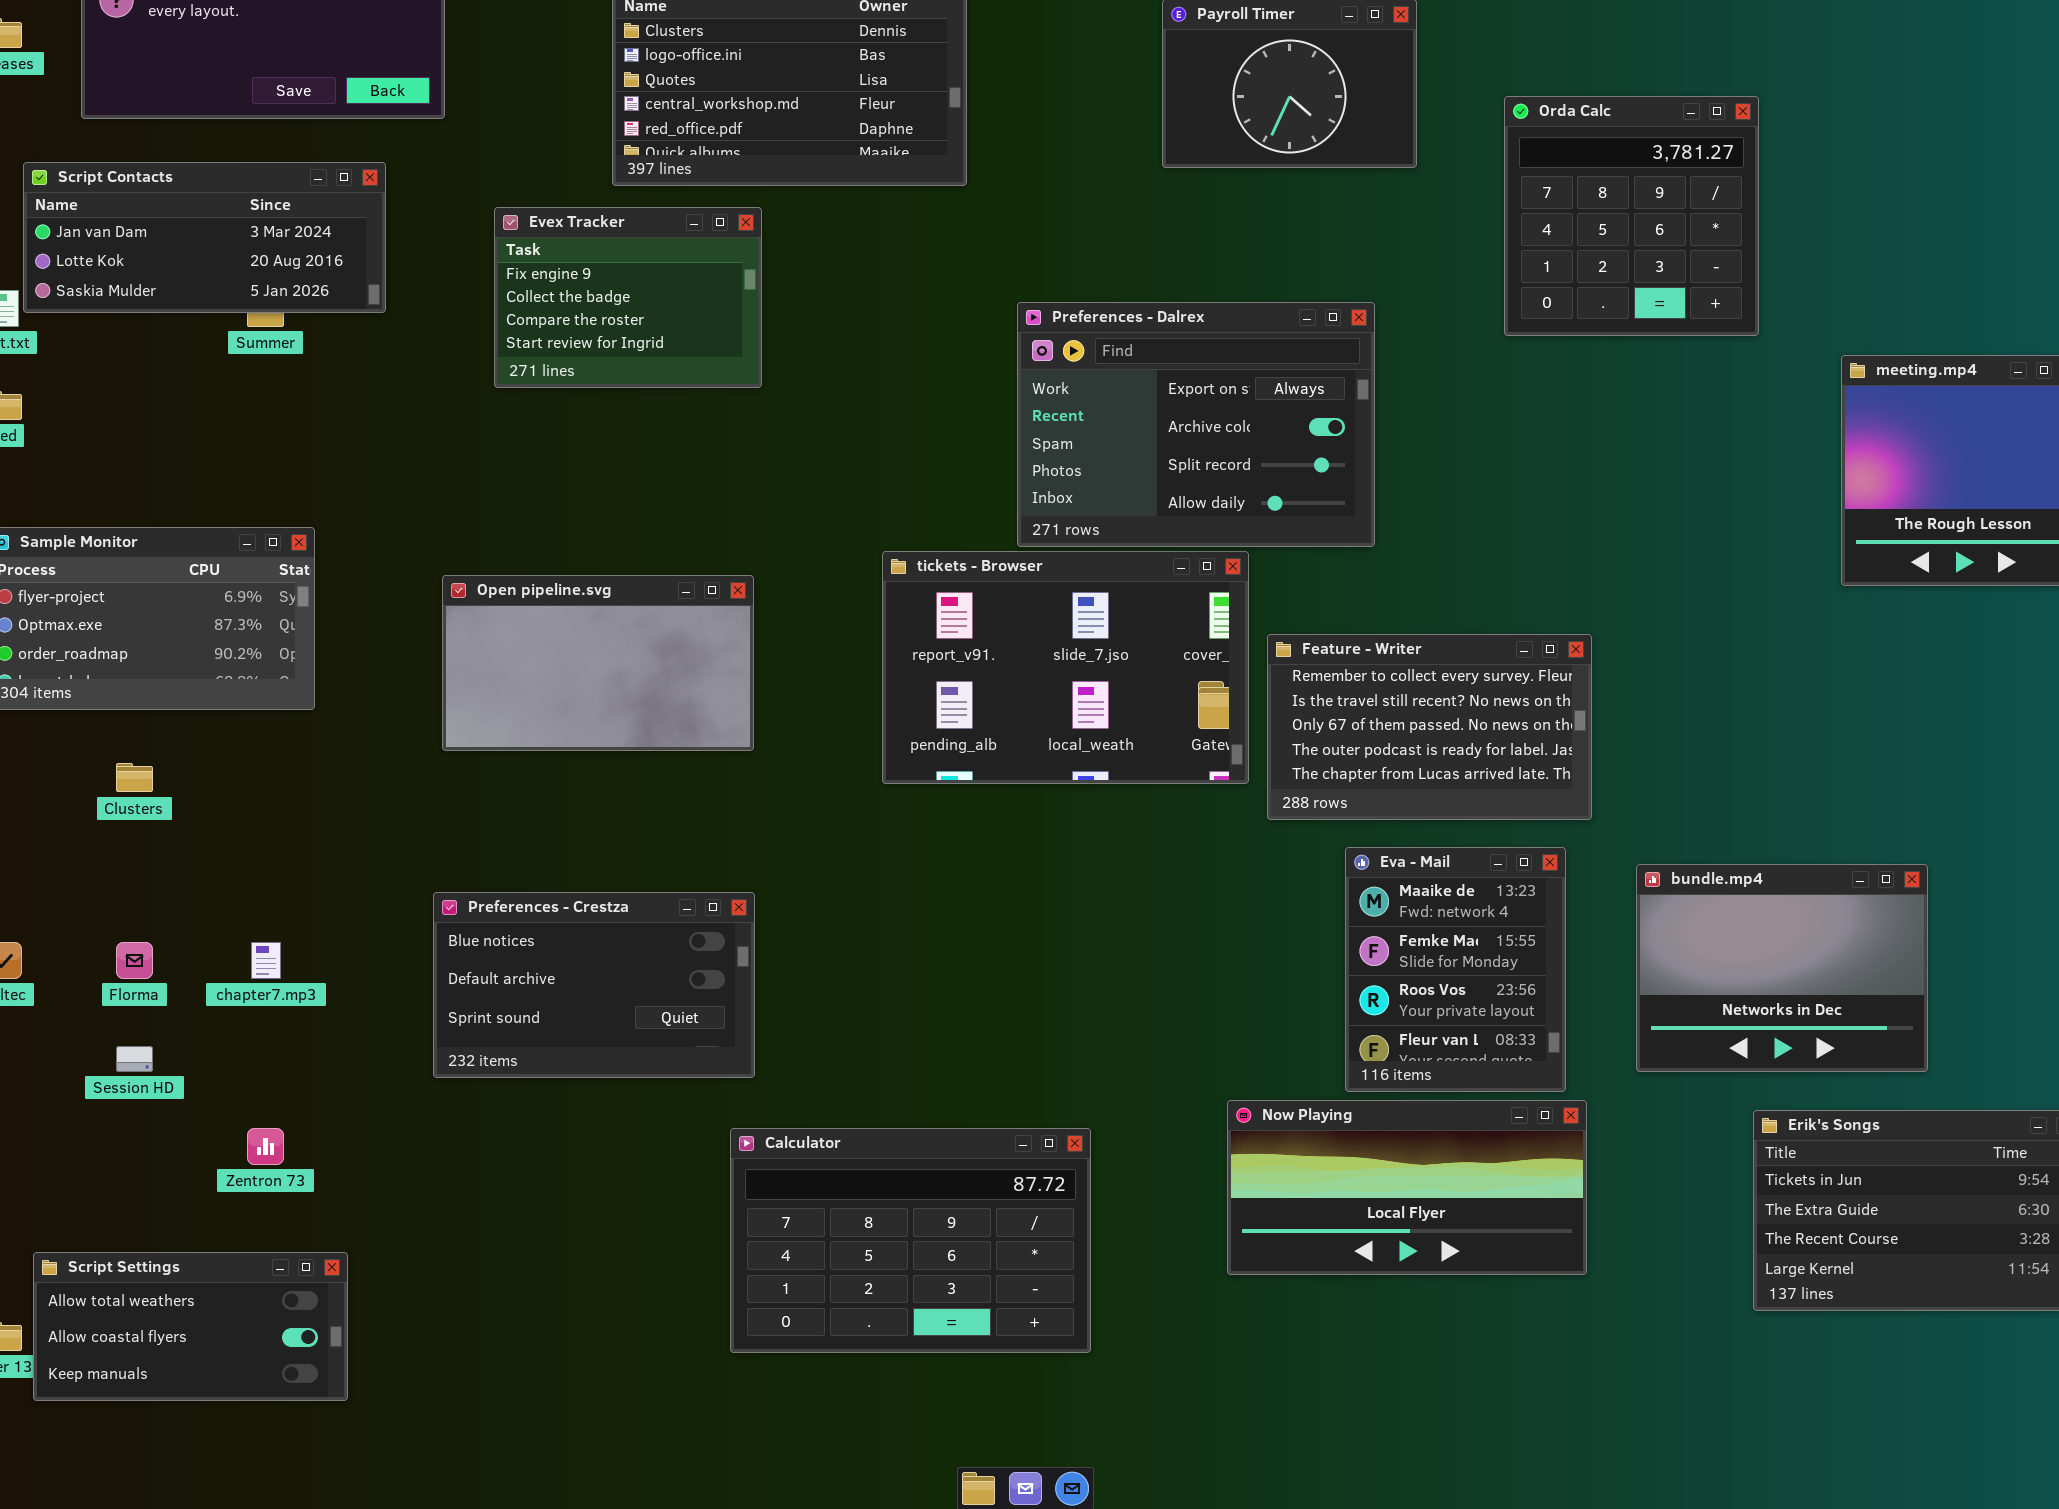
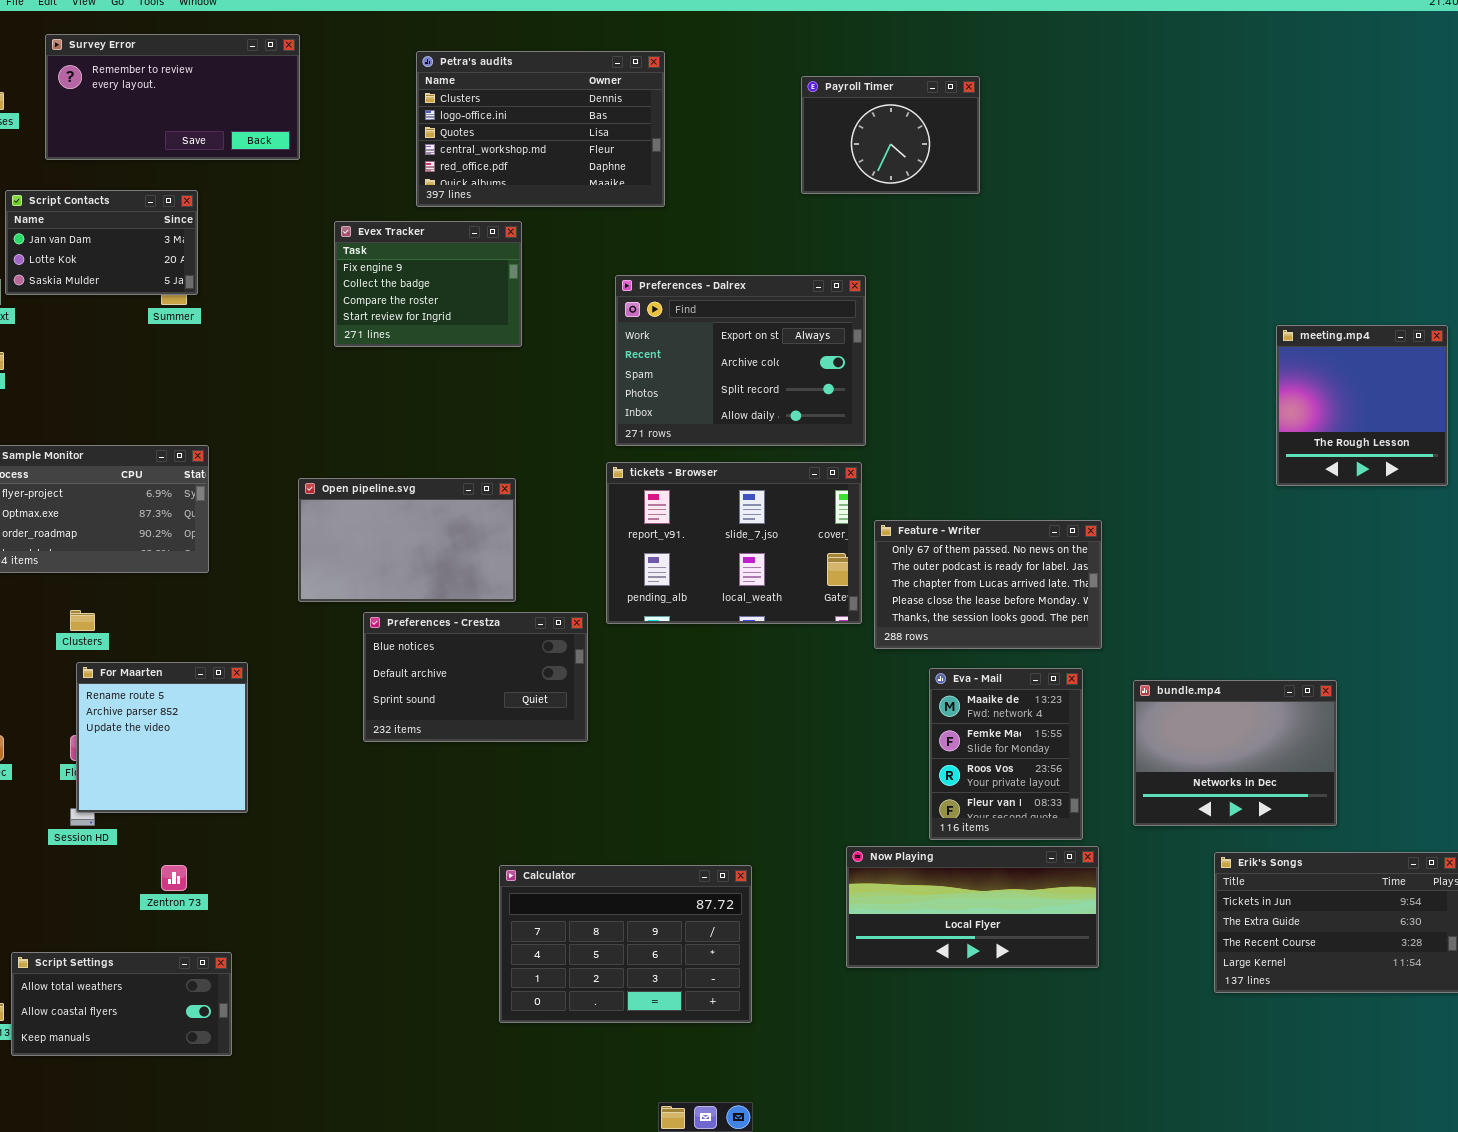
Orda Calc: [1504,96,1759,336] -> none, closed
Script Contacts: [23,162,386,313] -> [5,190,198,295], resized
Preferences - Dalrex: [1017,302,1375,547] -> [615,275,866,446], moved
Feature - Writer: [1267,634,1592,820] -> [874,520,1102,649], scrolled down 2 rows
For Maarten: none -> [76,662,248,813], opened
Preferences - Crestza: [433,892,755,1078] -> [363,612,588,742], moved

